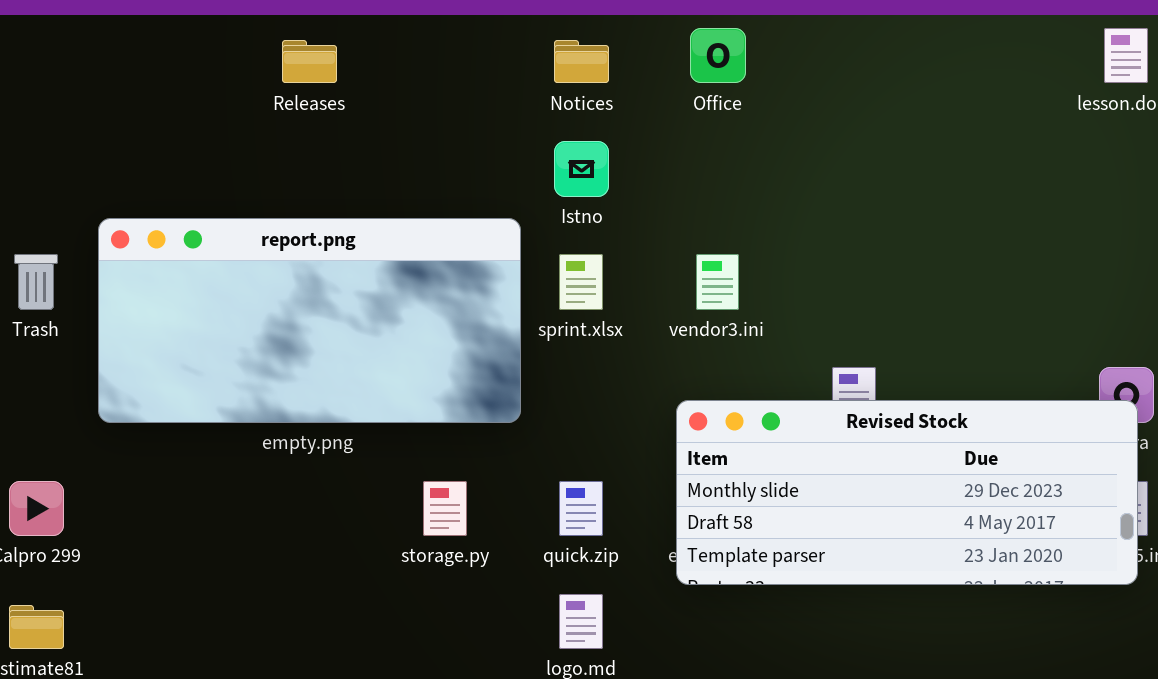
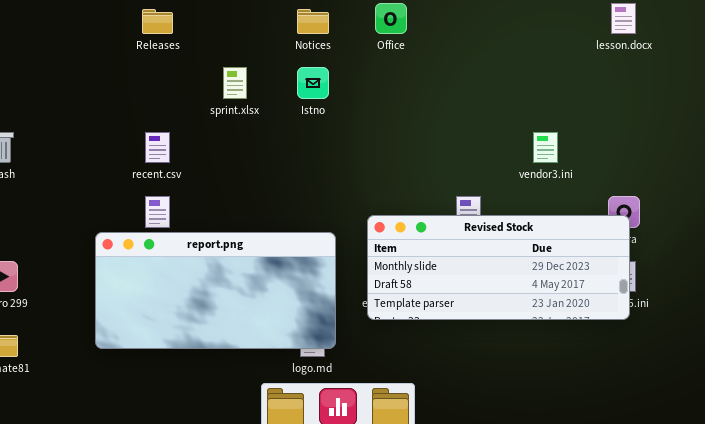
report.png: [98,218,521,423] -> [95,232,336,349], moved
sprint.xlsx: [559,254,603,310] -> [223,67,247,99], moved
vendor3.ini: [696,254,739,310] -> [533,132,558,163], moved

